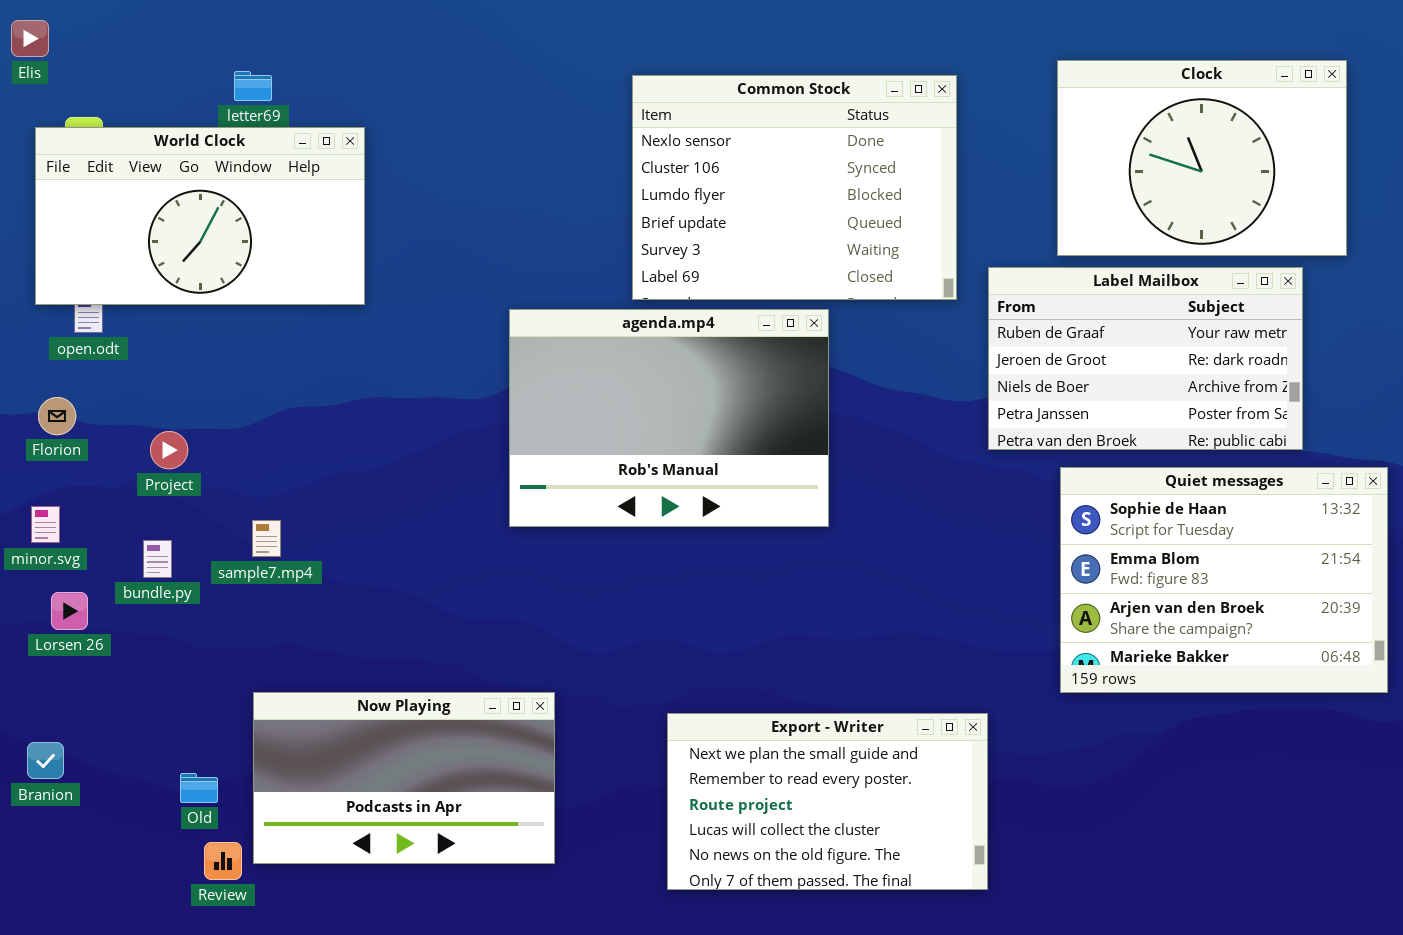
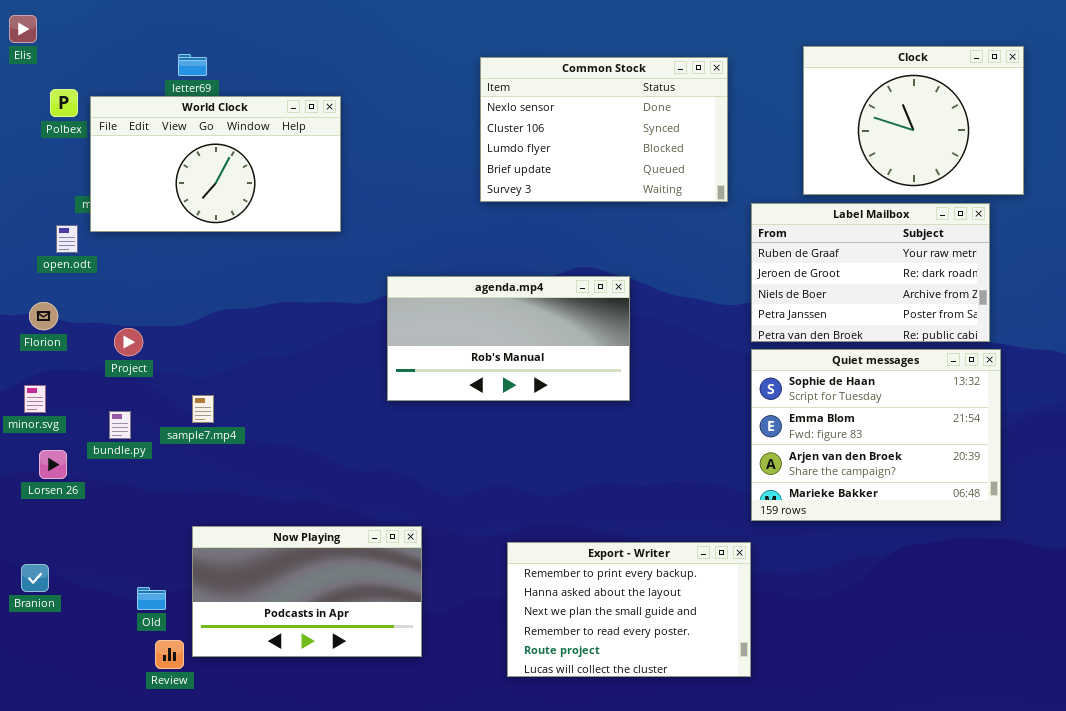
Common Stock: [632,75,957,300] -> [480,57,728,202], resized
World Clock: [35,127,365,305] -> [90,96,341,232], moved
agenda.mp4: [509,309,829,527] -> [387,276,630,401], resized
Quiet messages: [1060,467,1388,693] -> [751,349,1001,521], moved
Export - Writer: [667,713,988,890] -> [507,542,751,677], scrolled up 2 rows

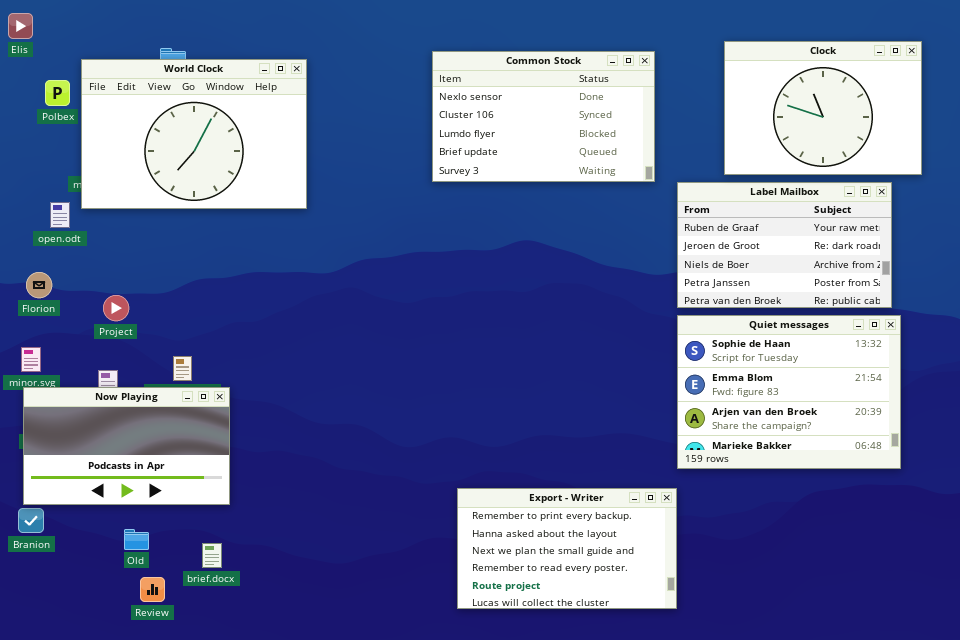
World Clock: [90,96,341,232] -> [81,59,307,209], resized
agenda.mp4: [387,276,630,401] -> none, closed
Now Playing: [192,526,422,657] -> [23,387,230,505], moved

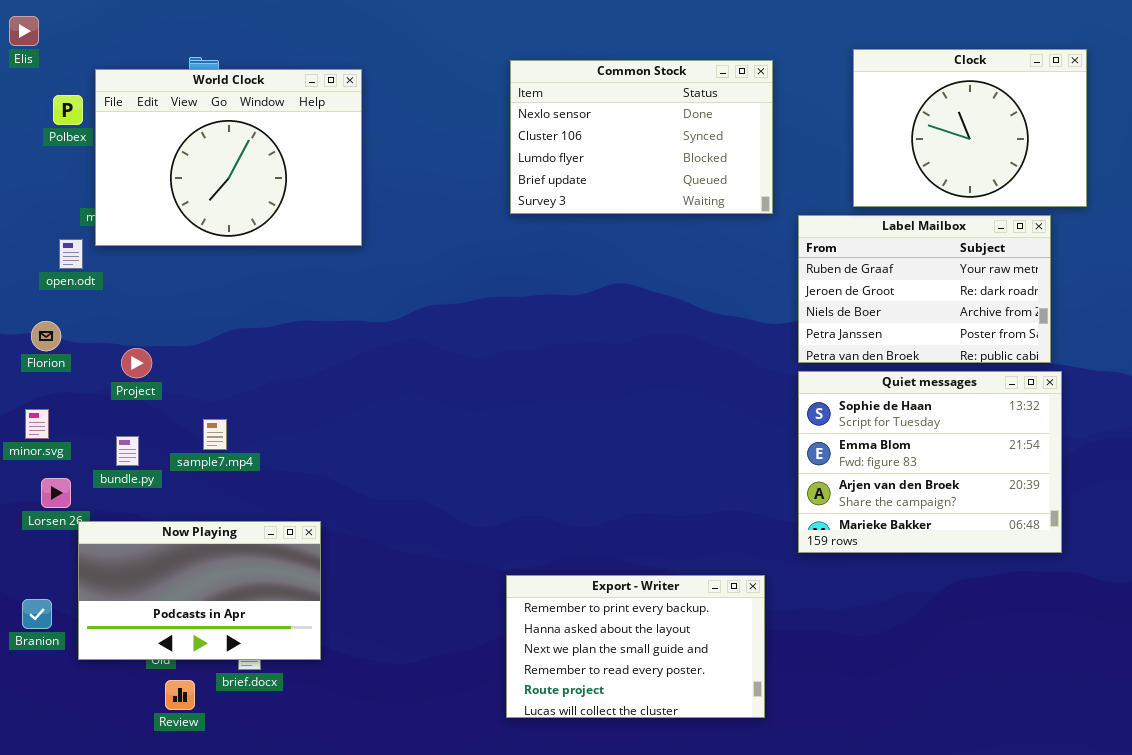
Now Playing: [23,387,230,505] -> [78,521,321,660], moved
Export - Writer: [457,488,677,609] -> [506,575,765,718], moved

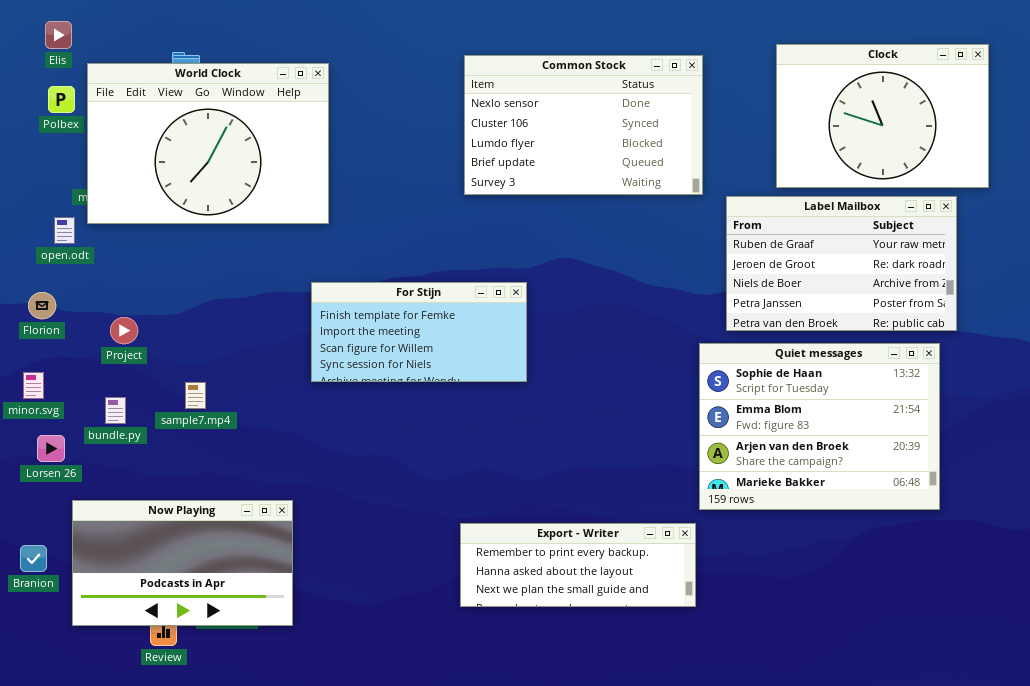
Elis: [9,16,39,46] -> [45,21,72,49], moved
For Stijn: none -> [311,282,527,382], opened
Quiet messages: [798,371,1062,553] -> [699,343,940,510], moved
Now Playing: [78,521,321,660] -> [72,500,293,626], moved
Export - Writer: [506,575,765,718] -> [460,523,696,607], resized

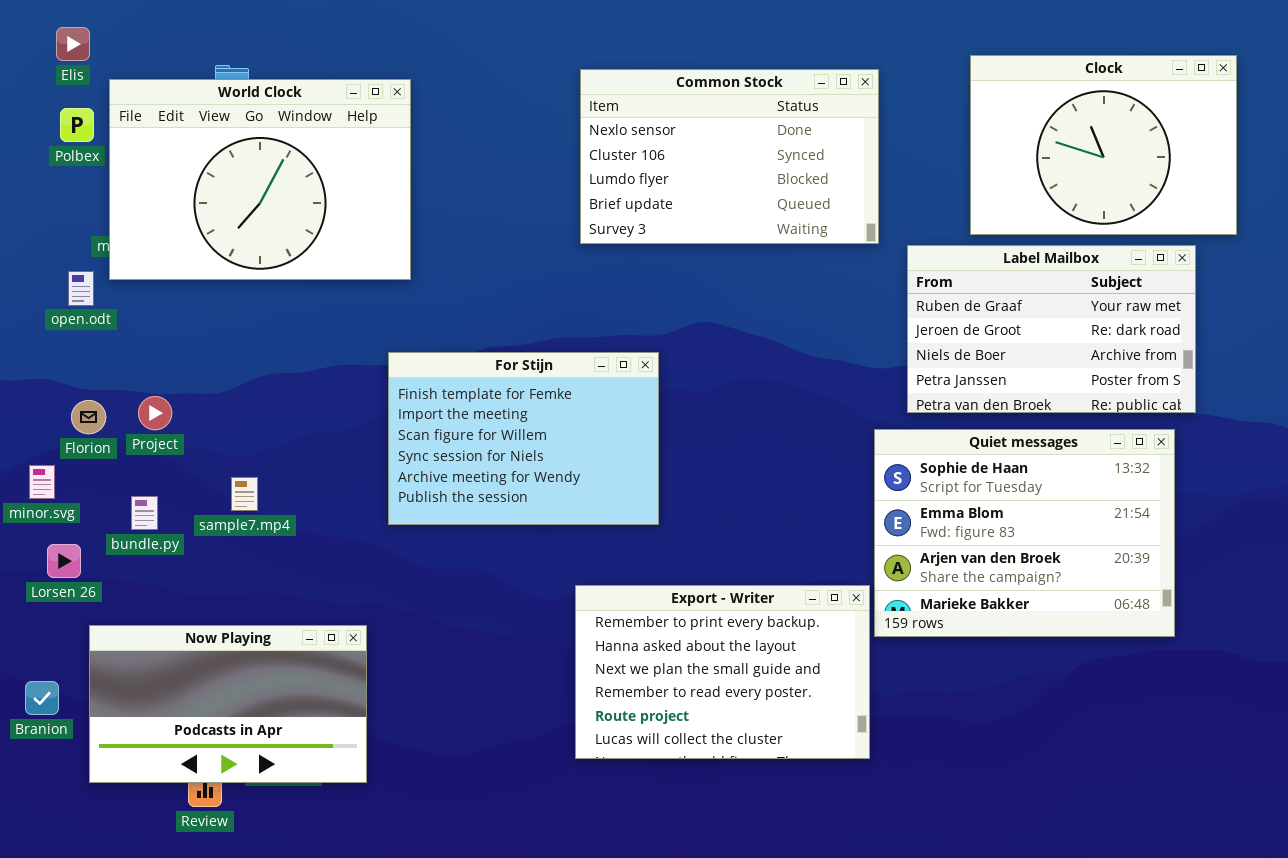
For Stijn: [311,282,527,382] -> [388,352,659,525], resized
Florion: [28,292,56,319] -> [71,400,106,434], moved
Export - Writer: [460,523,696,607] -> [575,585,870,759], resized

